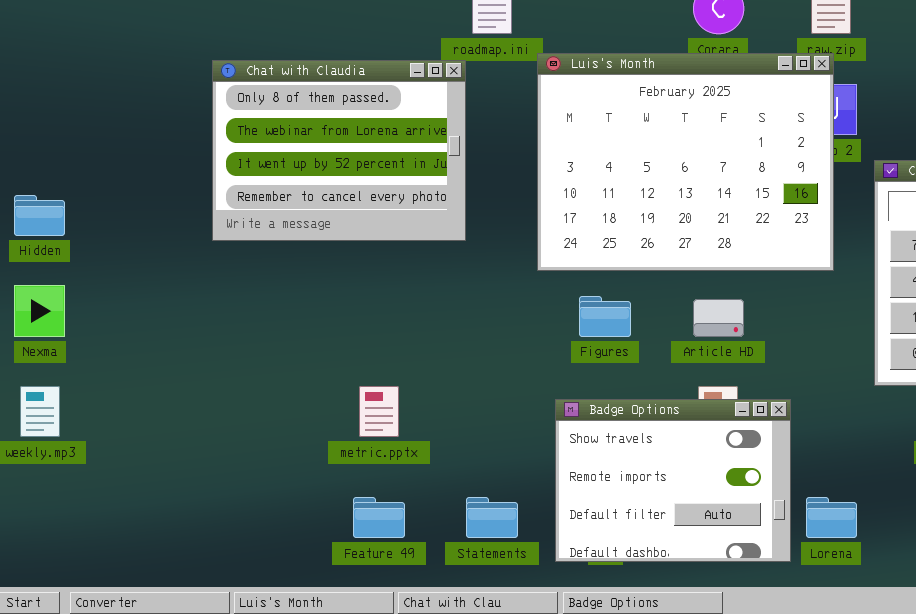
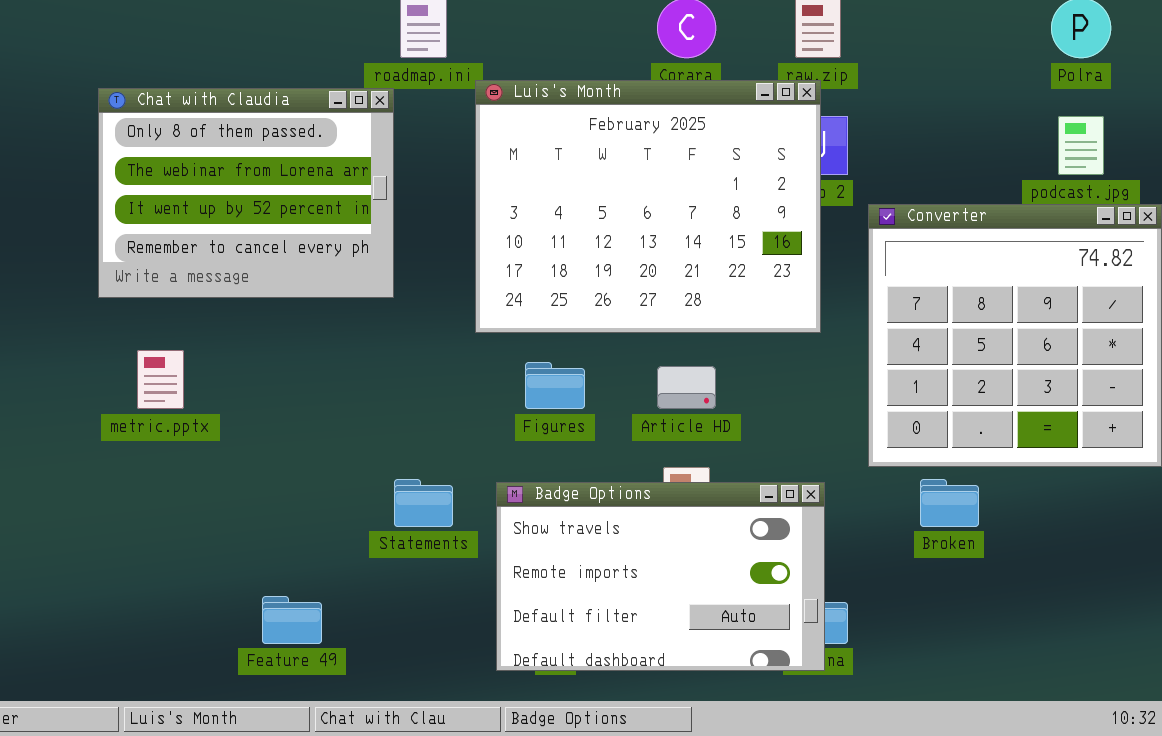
metric.pptx: [359,386,399,437] -> [137,350,184,409], moved
Badge Options: [555,399,791,562] -> [496,482,825,671], resized
Statements: [466,497,518,538] -> [394,479,453,527], moved

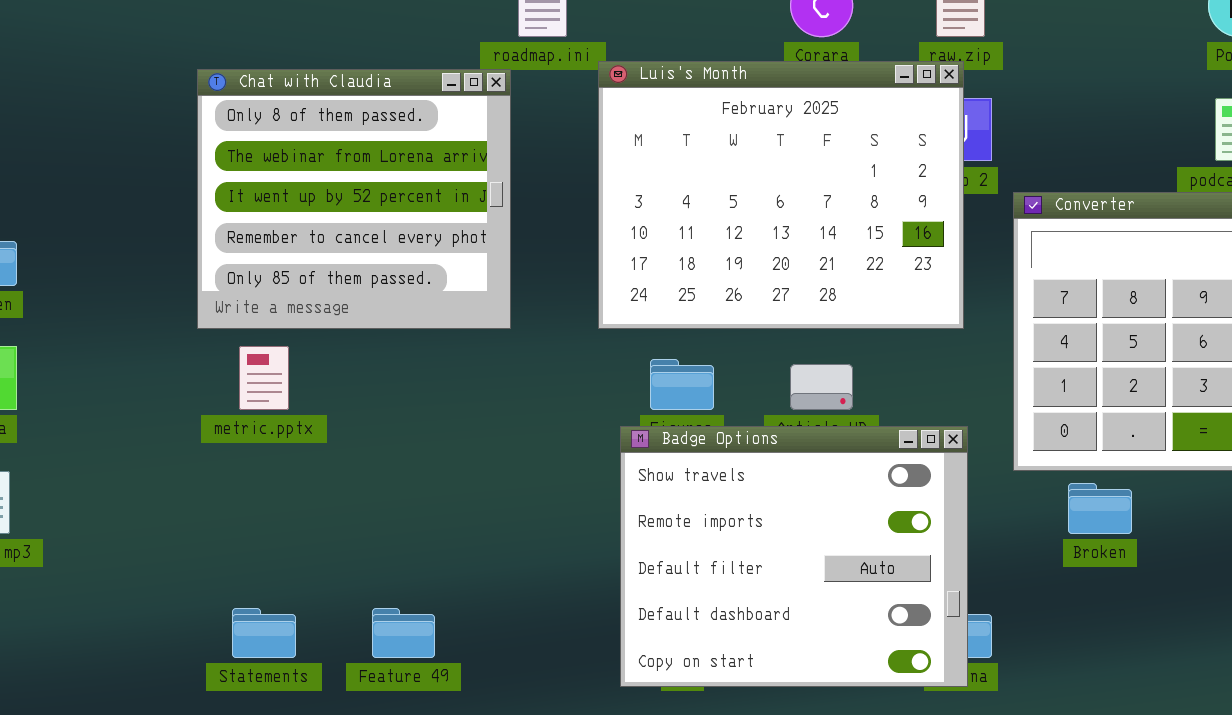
Chat with Claudia: [98,88,394,298] -> [197,69,511,329], resized
Statements: [394,479,453,527] -> [232,608,296,658], moved
Badge Options: [496,482,825,671] -> [620,426,968,687], resized

